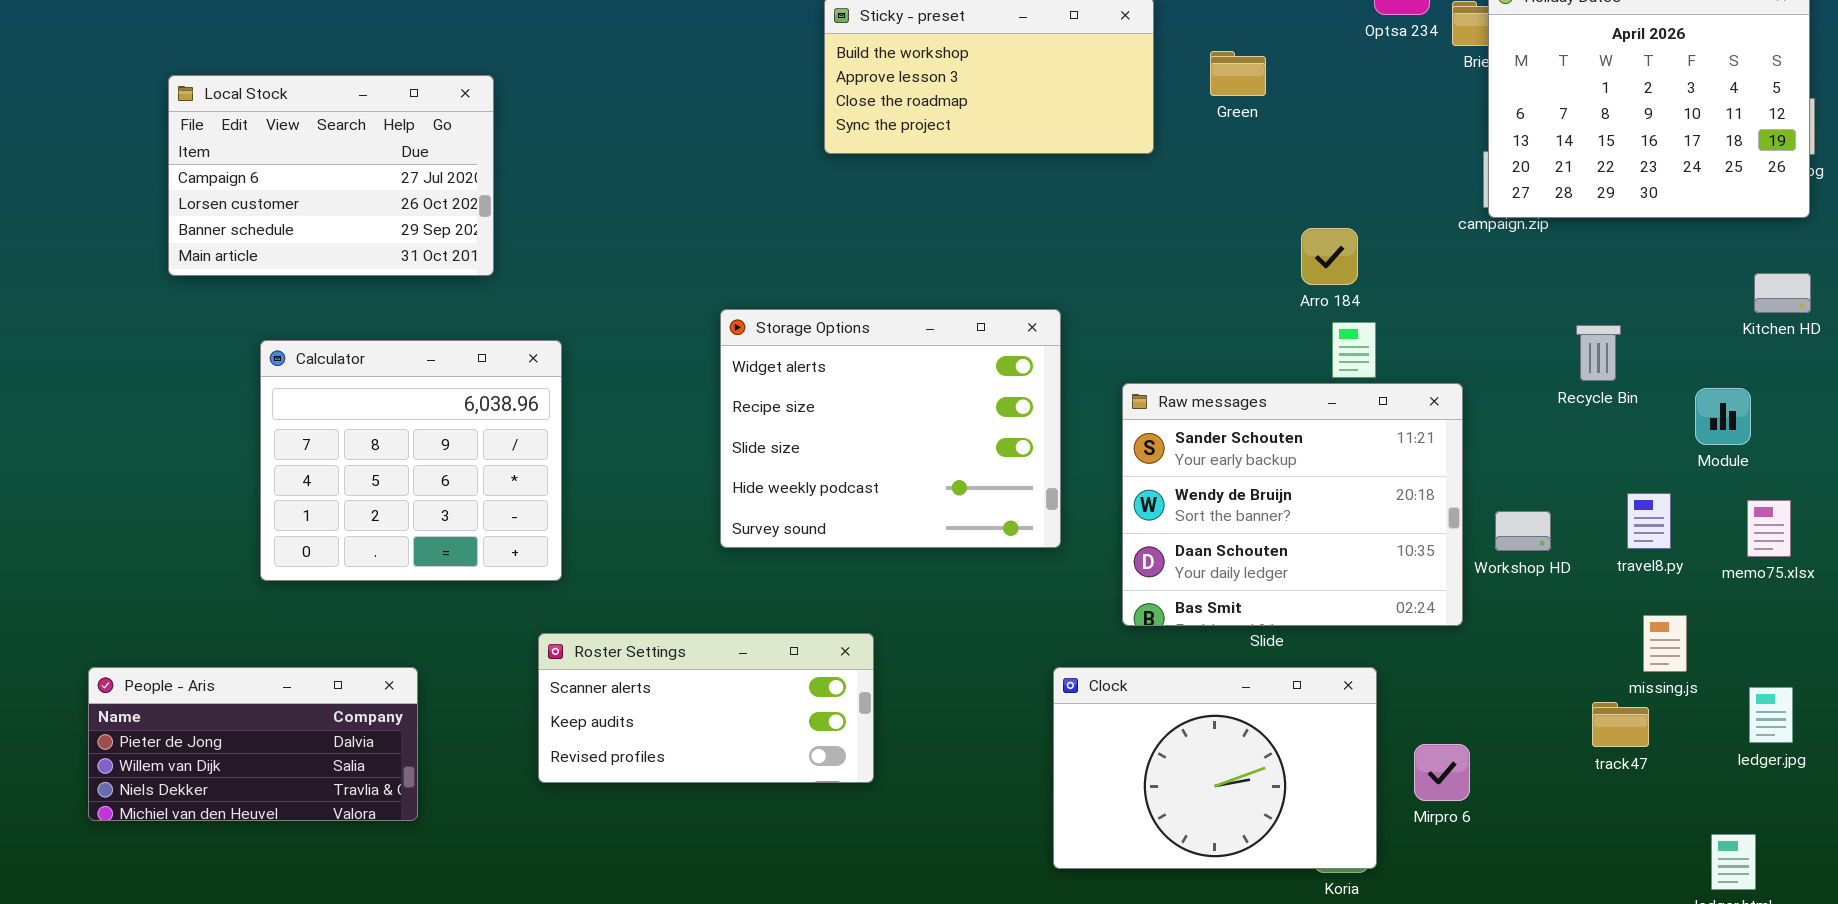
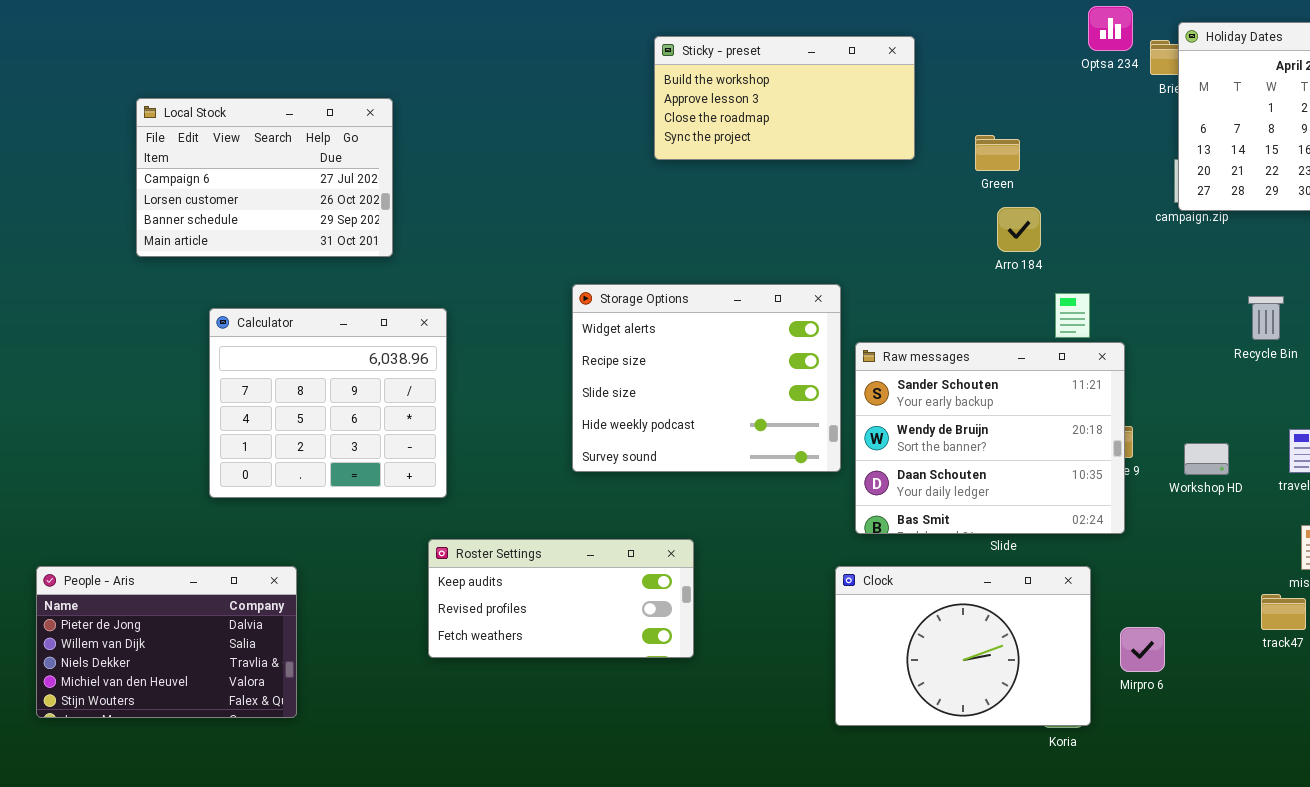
Green: [1210,51,1266,96] -> [975,135,1020,171], moved
Arro 184: [1301,228,1358,285] -> [997,207,1041,252], moved
Raw messages: [1122,383,1463,626] -> [855,342,1125,534], moved
Roster Settings: [538,633,874,783] -> [428,539,694,658], scrolled down 1 row
People - Aris: [88,667,418,821] -> [36,566,297,718], moved, resized

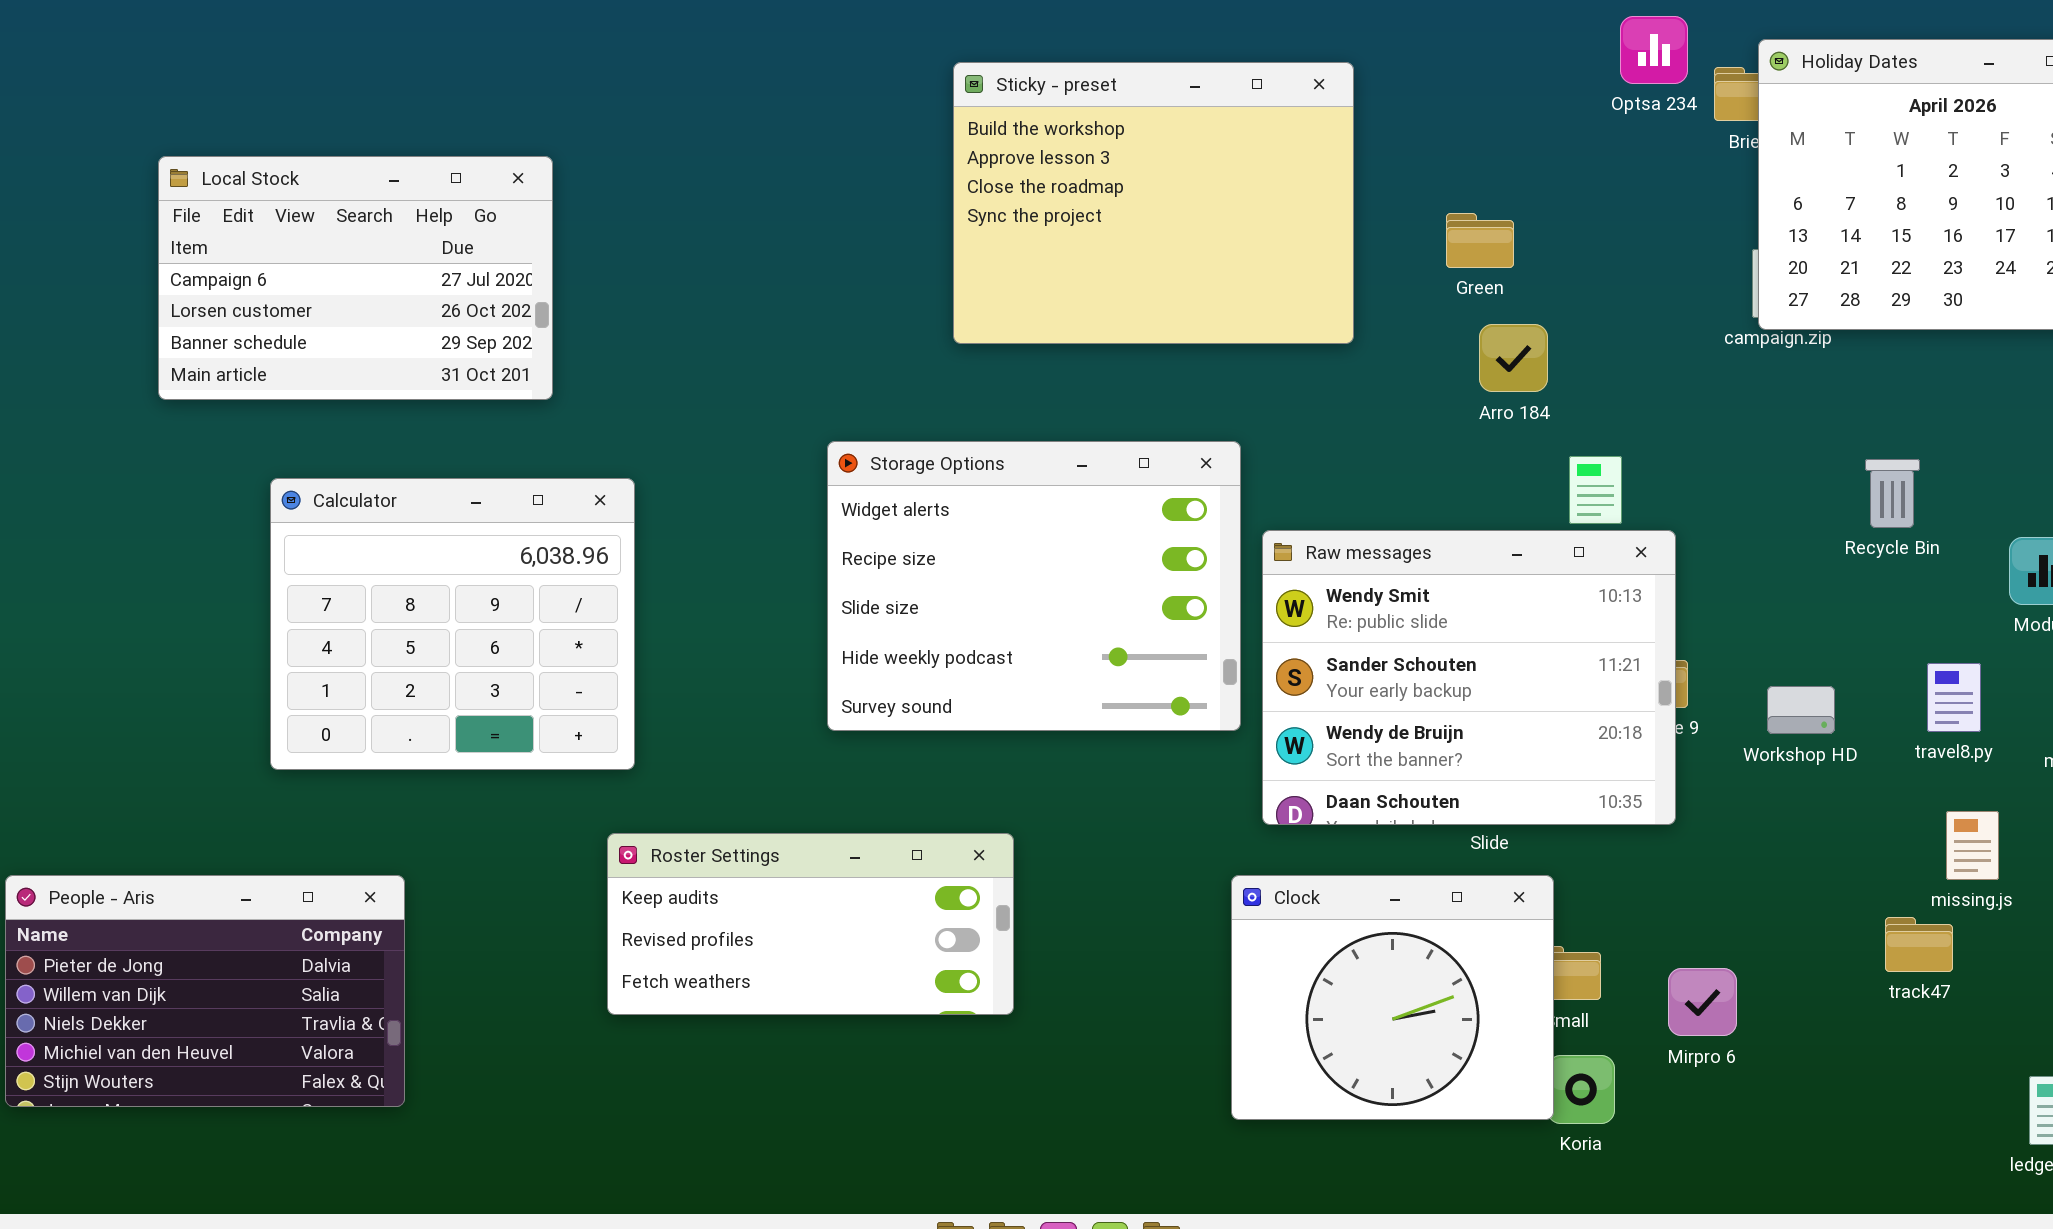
Sticky - preset: [654,36,915,160] -> [953,62,1354,344], resized
Raw messages: [855,342,1125,534] -> [1262,530,1676,825], scrolled up 1 row
Clock: [835,566,1091,726] -> [1231,875,1554,1120], resized

